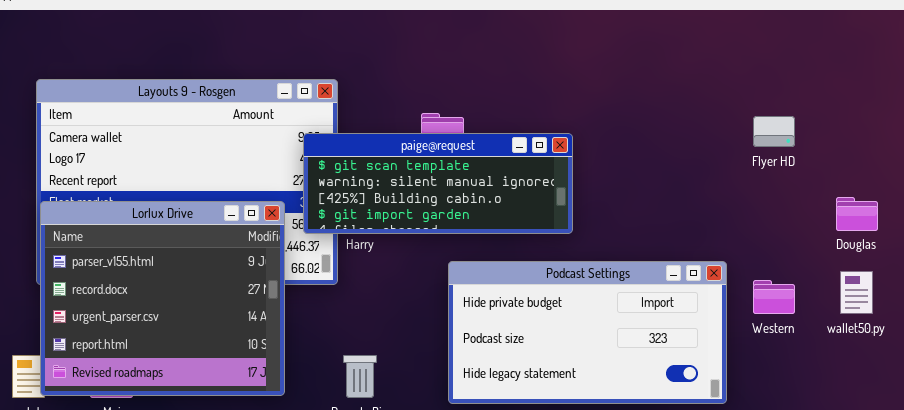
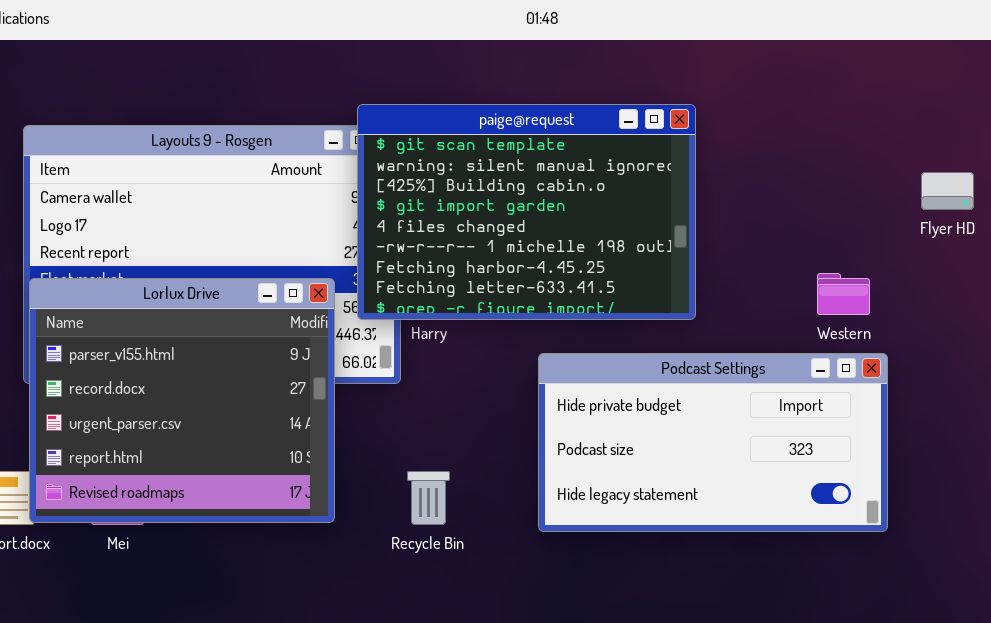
paige@request: [303,133,573,234] -> [357,104,696,320], resized
Western: [753,280,795,314] -> [817,273,870,315], moved

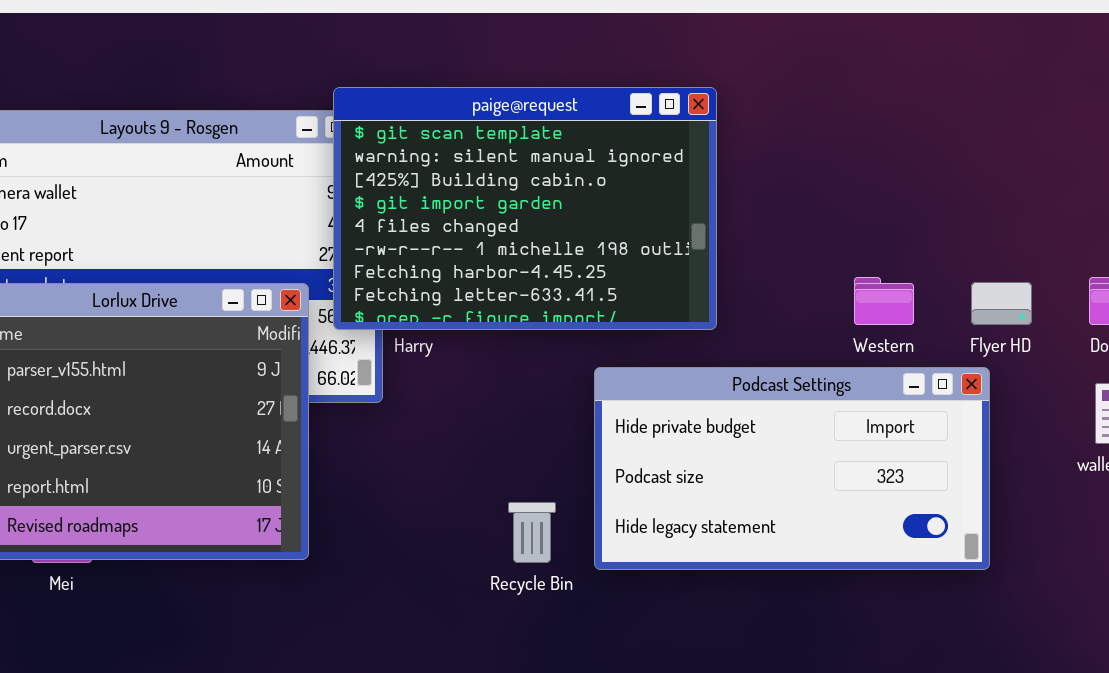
Flyer HD: [921,172,974,210] -> [971,282,1032,325], moved
Podcast Settings: [538,353,888,532] -> [594,367,990,570], moved
Recycle Bin: [407,471,450,525] -> [508,502,556,563], moved

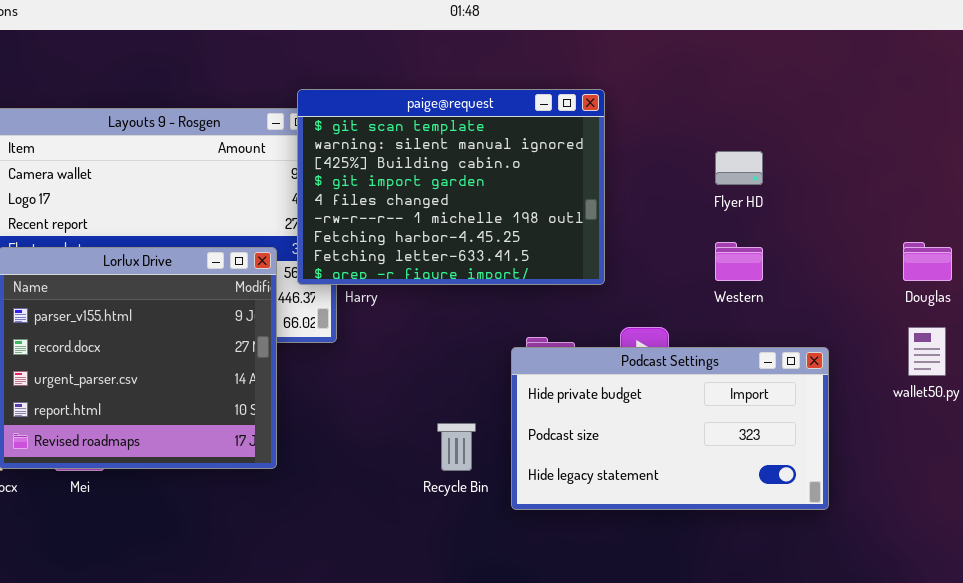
Flyer HD: [971,282,1032,325] -> [715,151,763,185], moved
Podcast Settings: [594,367,990,570] -> [511,347,829,510], moved

